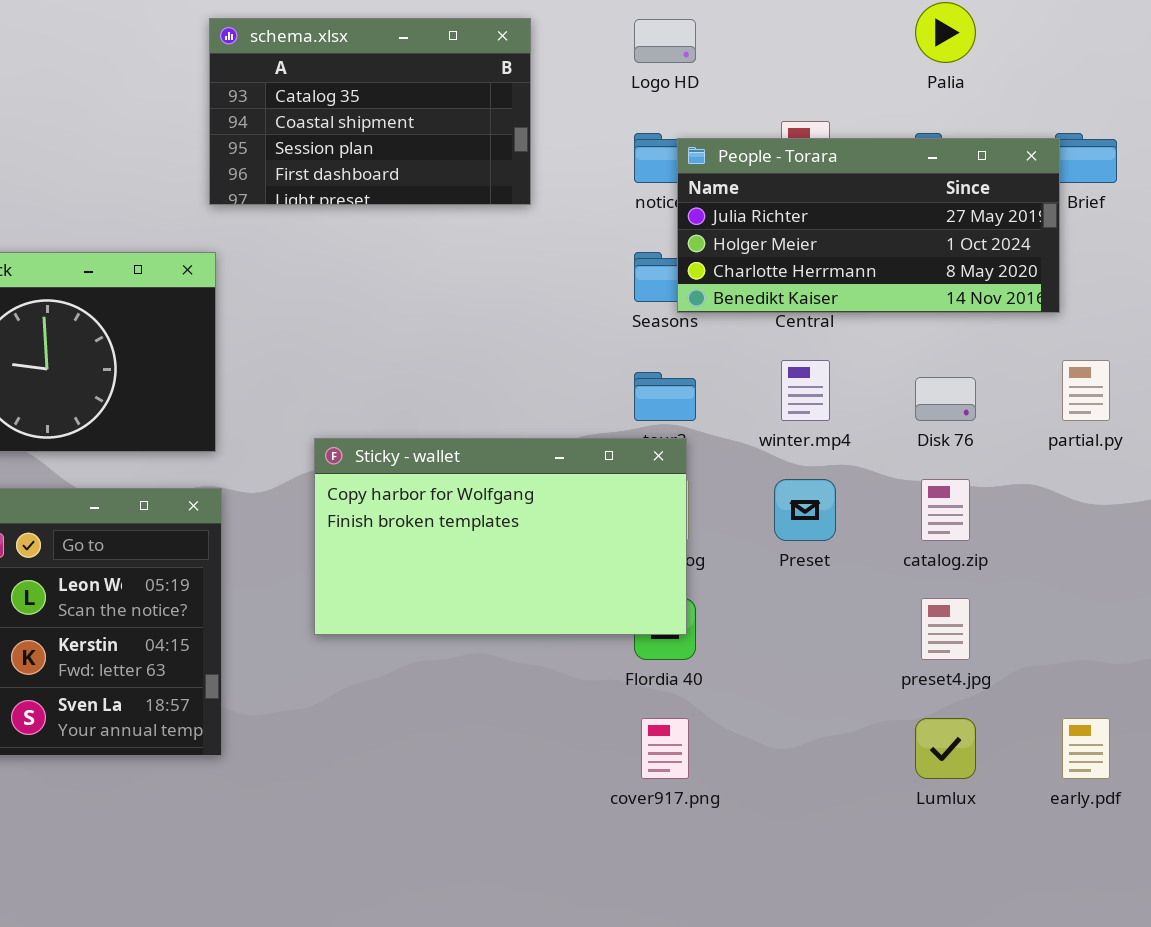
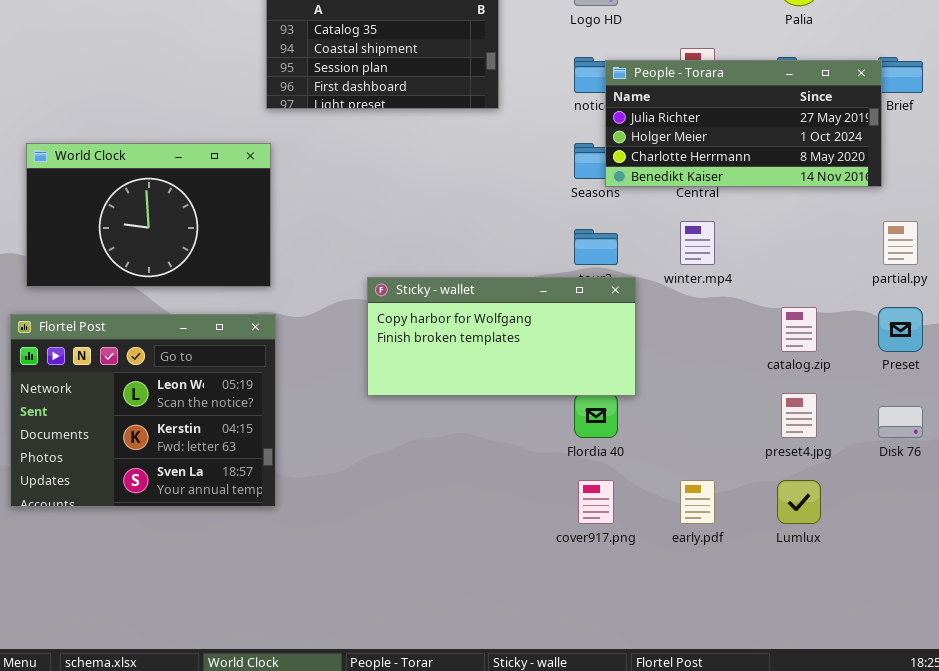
Disk 76: [915,377,976,421] -> [878,406,923,438], moved
Sticky - wallet: [314,438,687,635] -> [367,277,636,396], moved, resized
Preset: [774,479,836,541] -> [878,307,923,352], moved
early.pdf: [1062,718,1110,779] -> [680,480,715,524], moved

